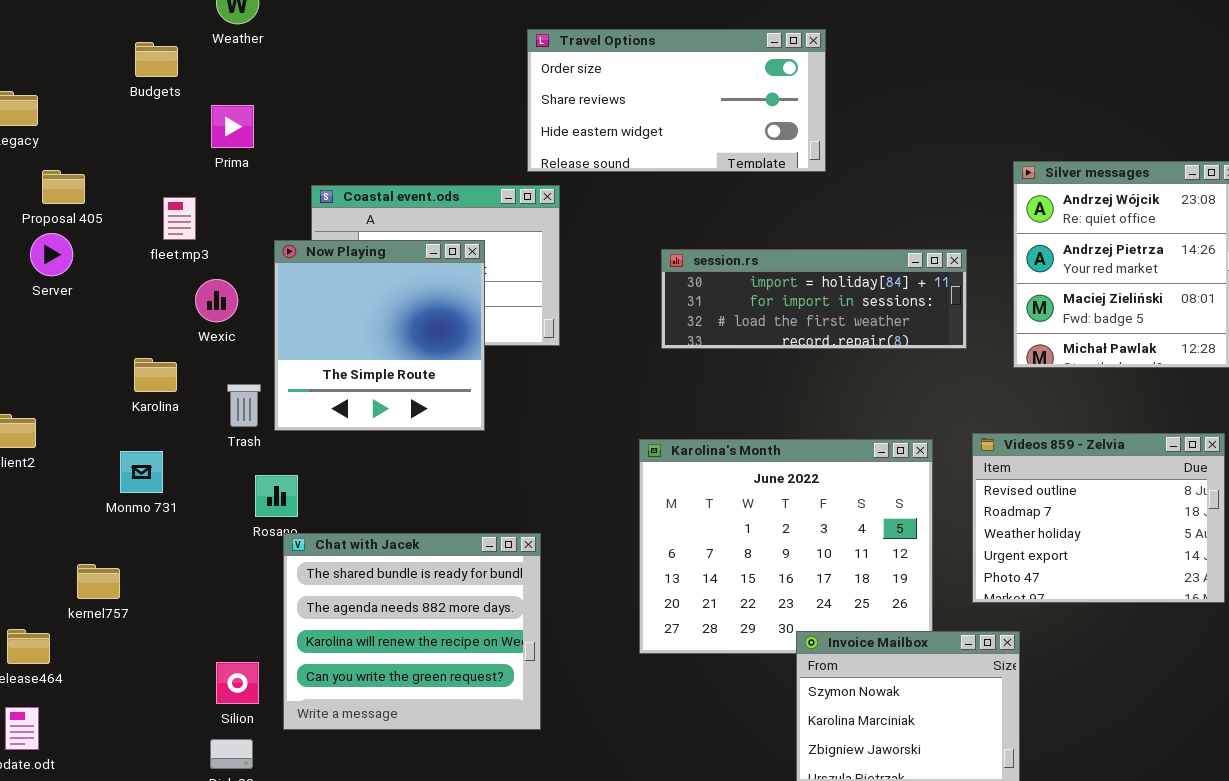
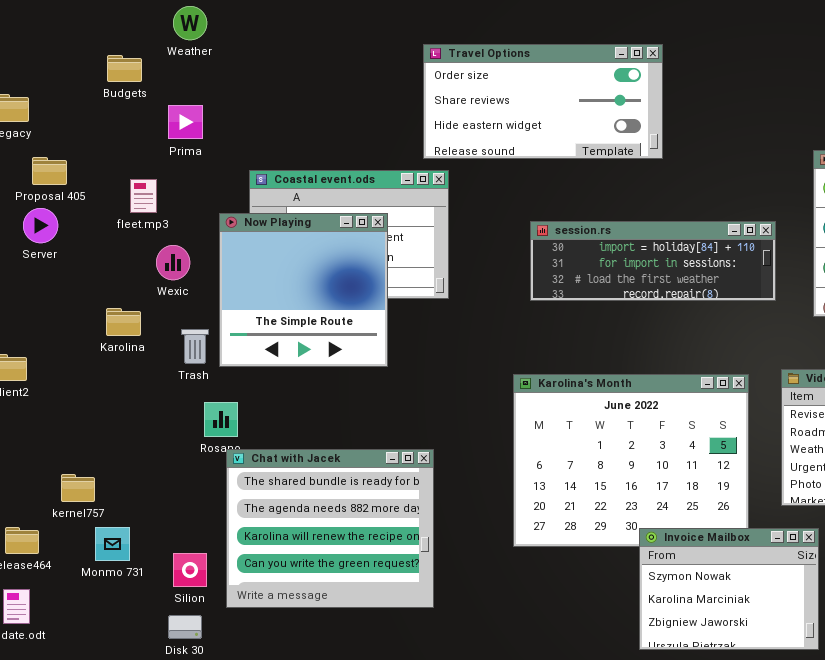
Monmo 731: [120,451,163,493] -> [95,527,130,561], moved

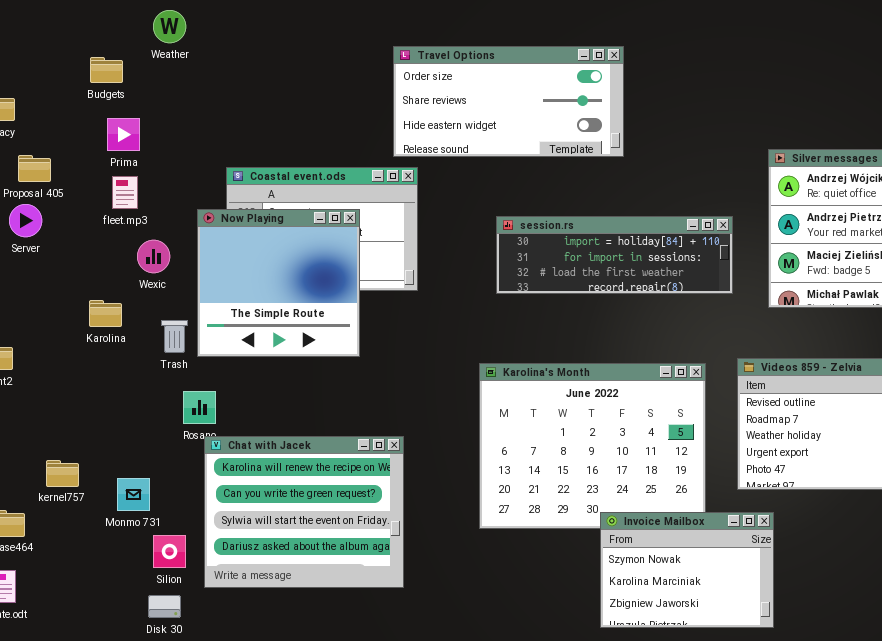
Prima: [168,105,203,139] -> [107,118,140,151], moved
Chat with Jacek: [226,449,434,608] -> [204,436,404,588], scrolled down 2 rows
Monmo 731: [95,527,130,561] -> [117,478,150,511], moved

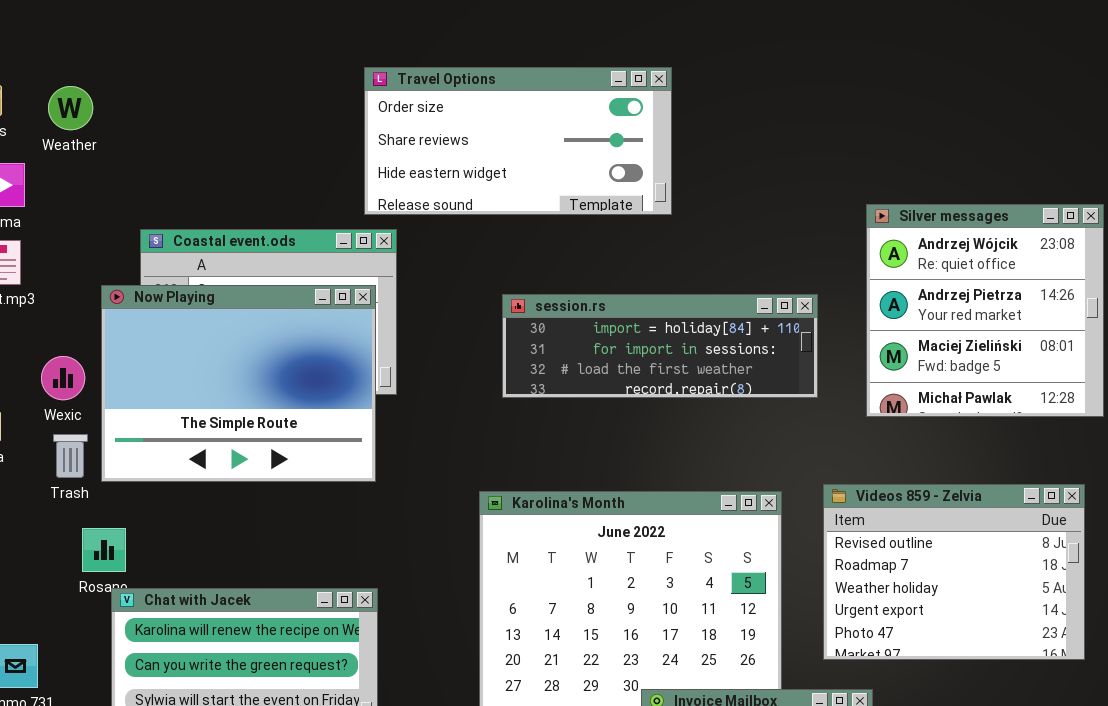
Weather: [153,10,186,43] -> [48,86,93,130], moved
Now Playing: [197,209,360,357] -> [101,285,376,482], resized
Wexic: [137,240,170,273] -> [41,356,85,400], moved

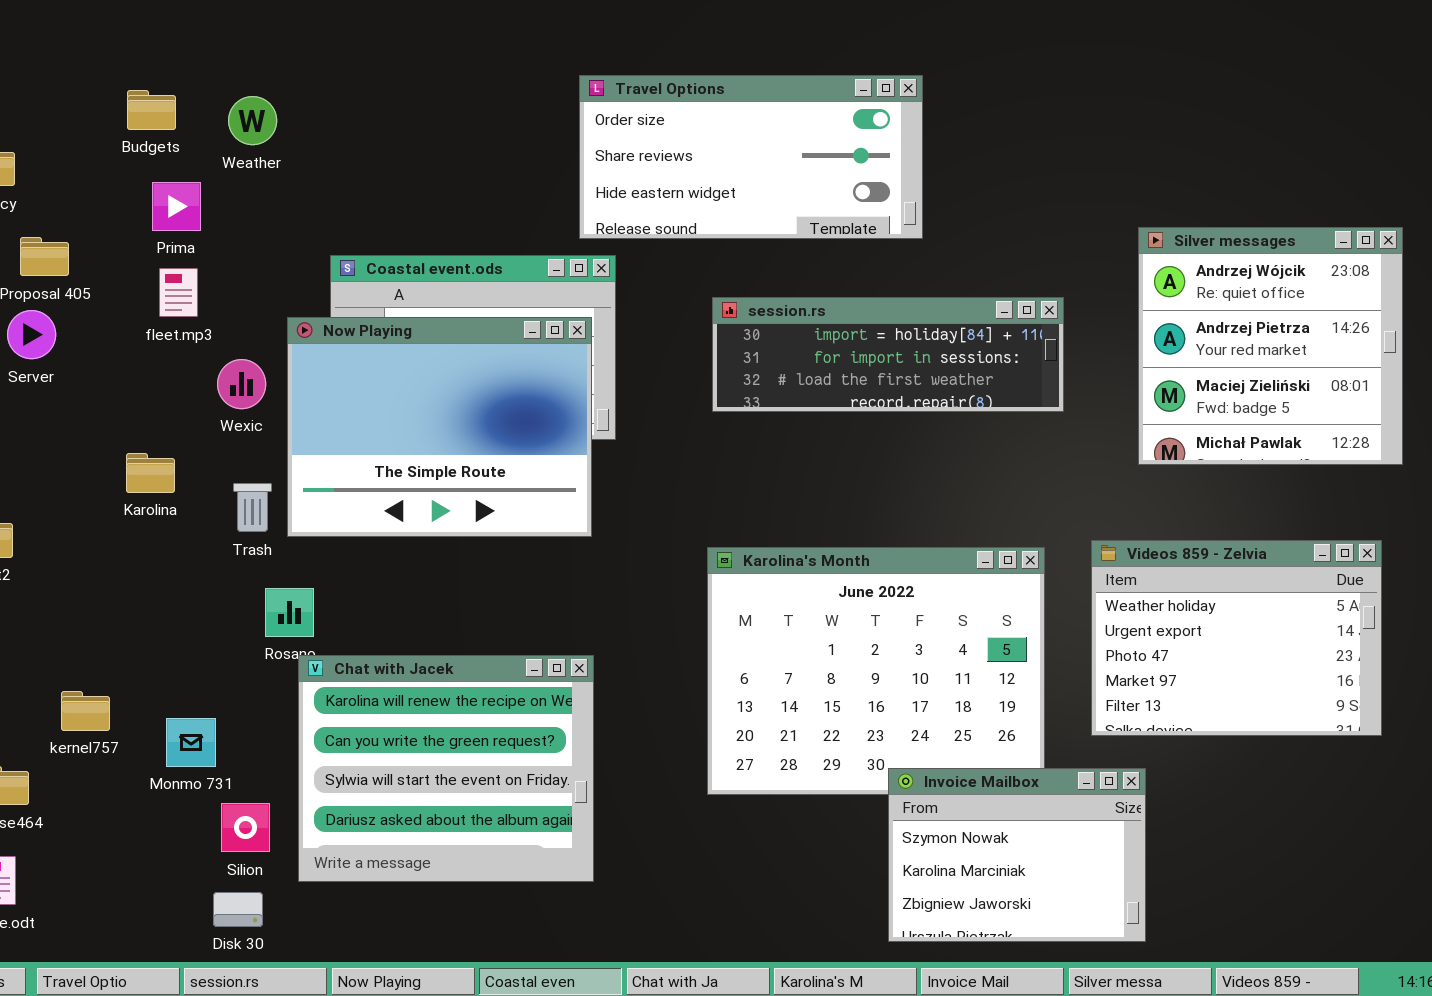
session.rs: [502,294,818,398] -> [712,297,1064,412], moved
Wexic: [41,356,85,400] -> [217,359,266,409], moved
Videos 859 - Zelvia: [823,484,1085,660] -> [1091,540,1382,736], scrolled down 2 rows

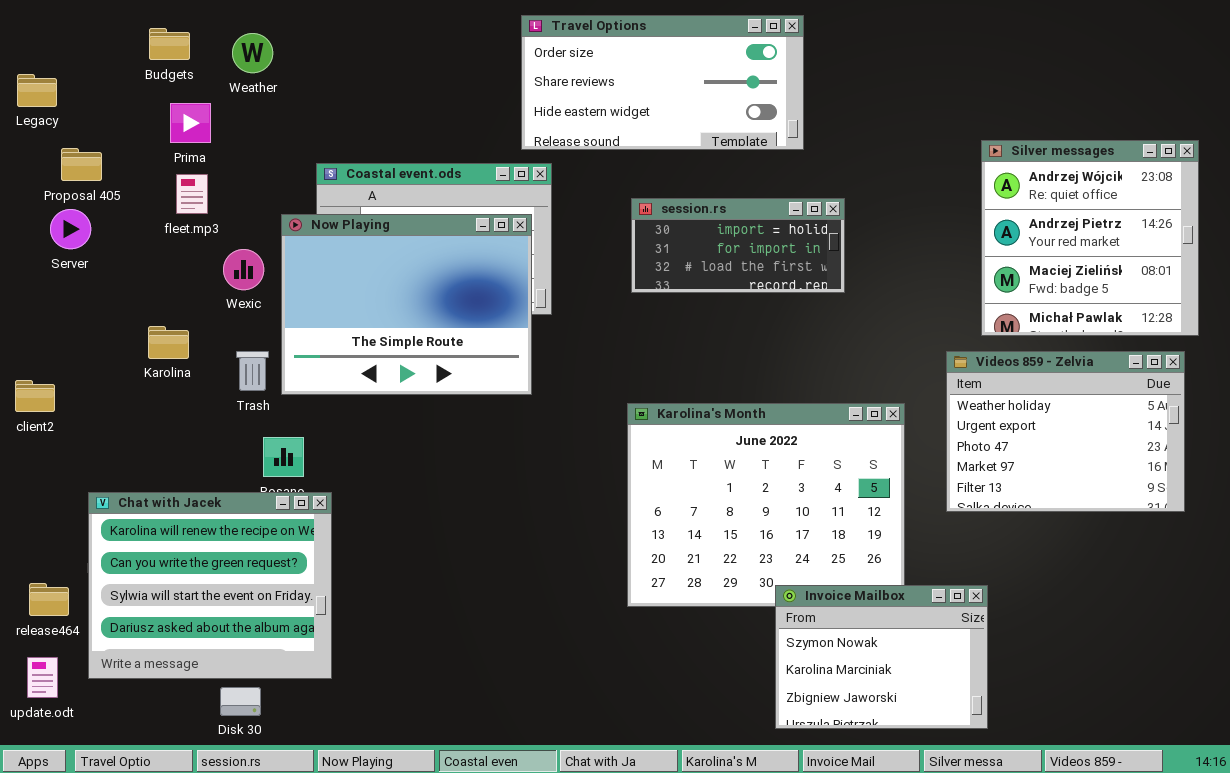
session.rs: [712,297,1064,412] -> [631,198,845,293], resized
Videos 859 - Zelvia: [1091,540,1382,736] -> [946,351,1185,512], moved
Chat with Jacek: [298,655,594,882] -> [88,492,332,679], moved

